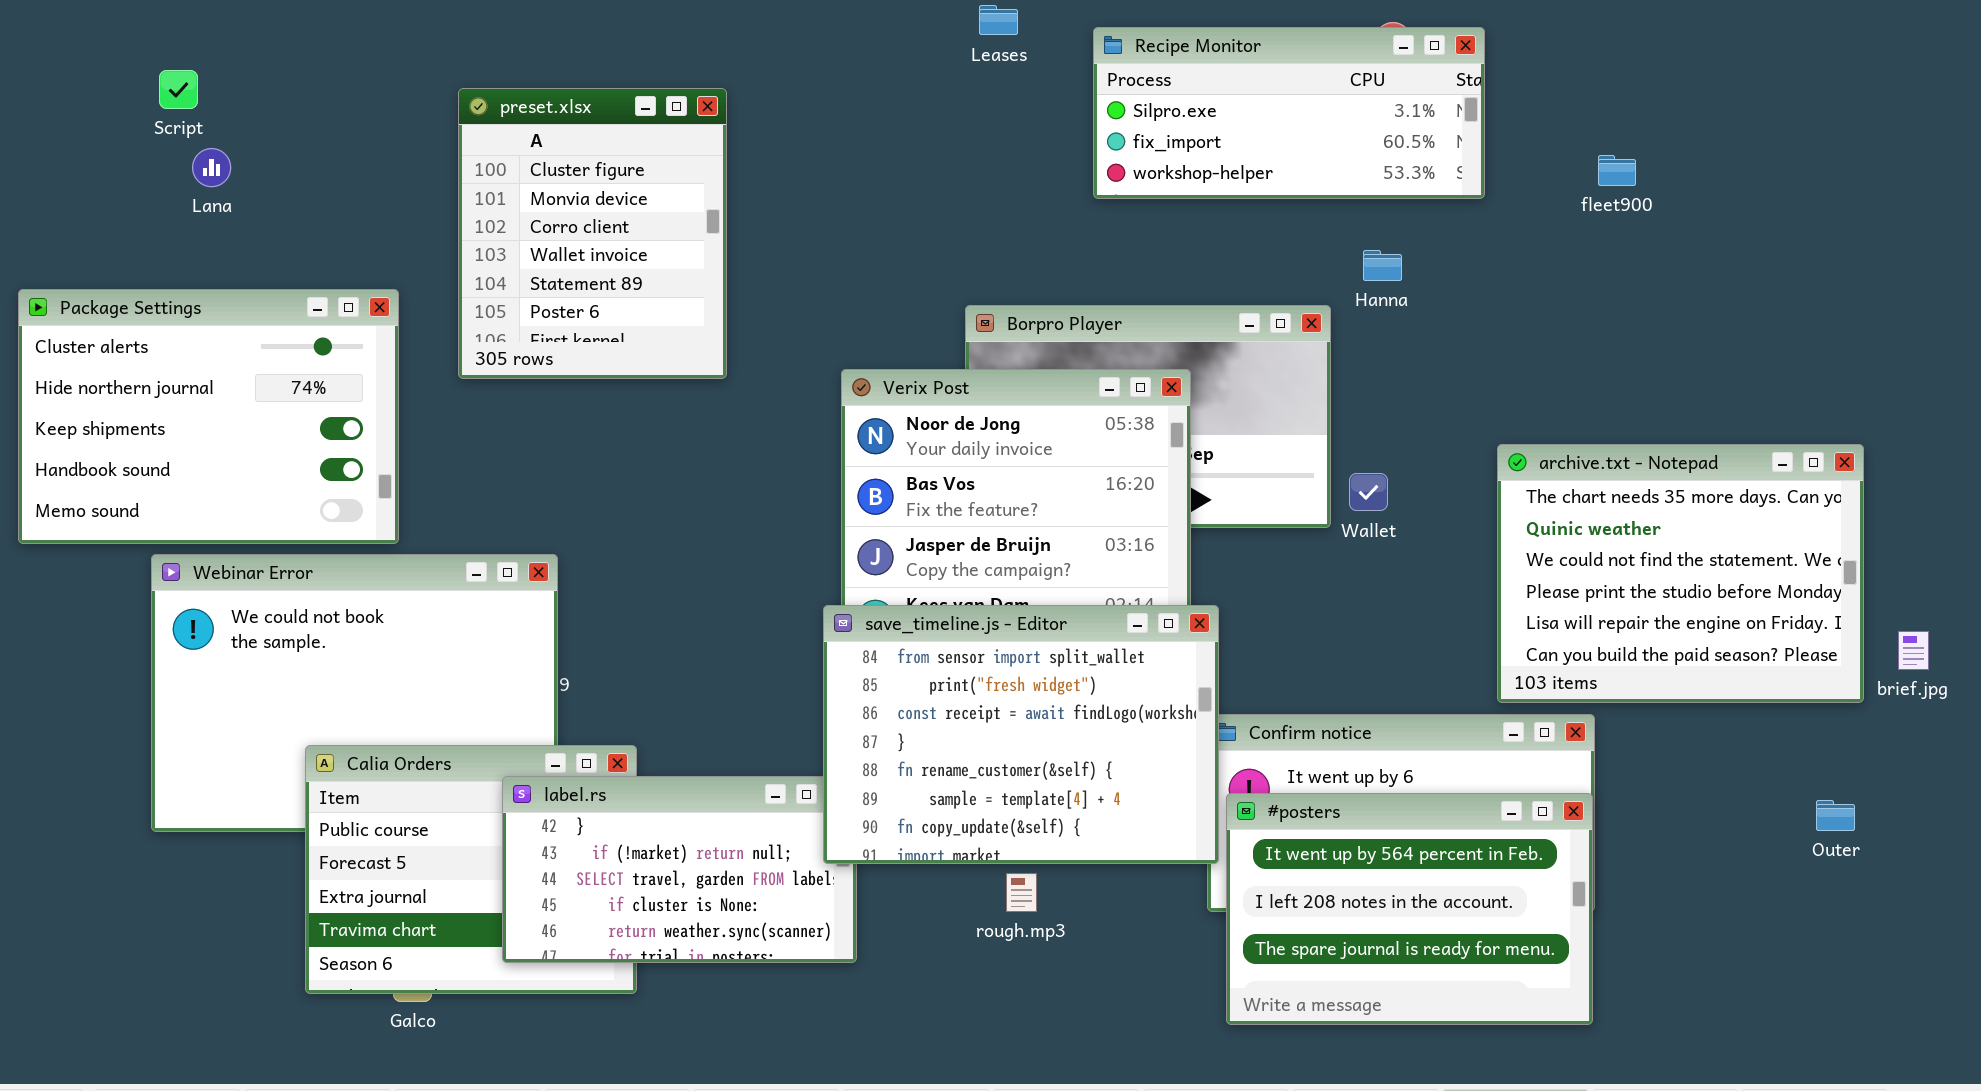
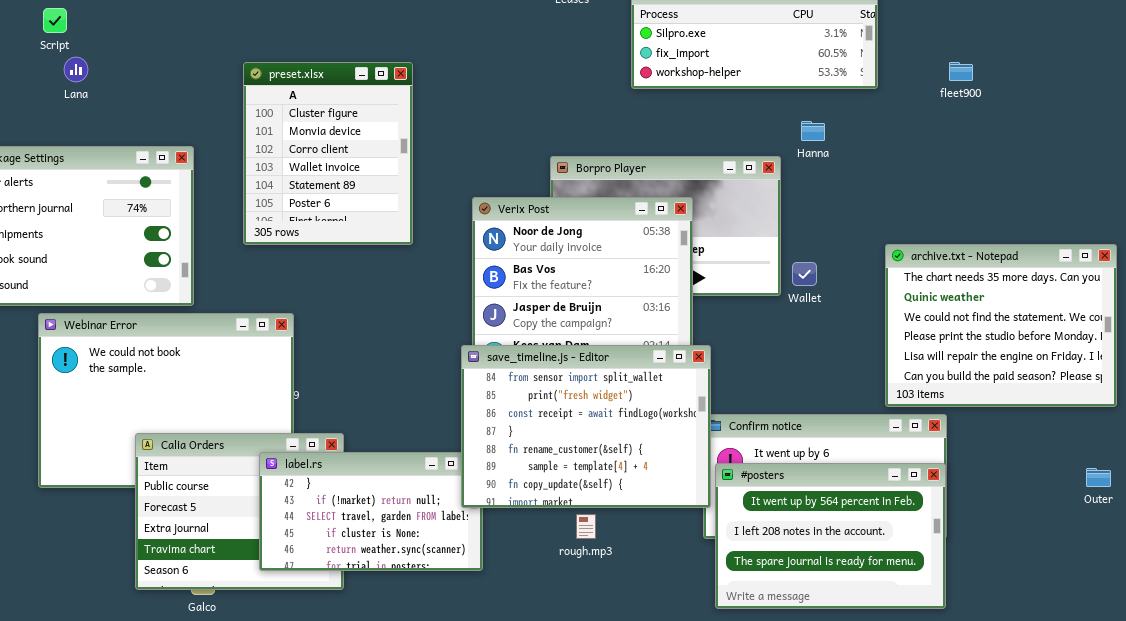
preset.xlsx: [458,88,727,379] -> [243,62,413,245], moved

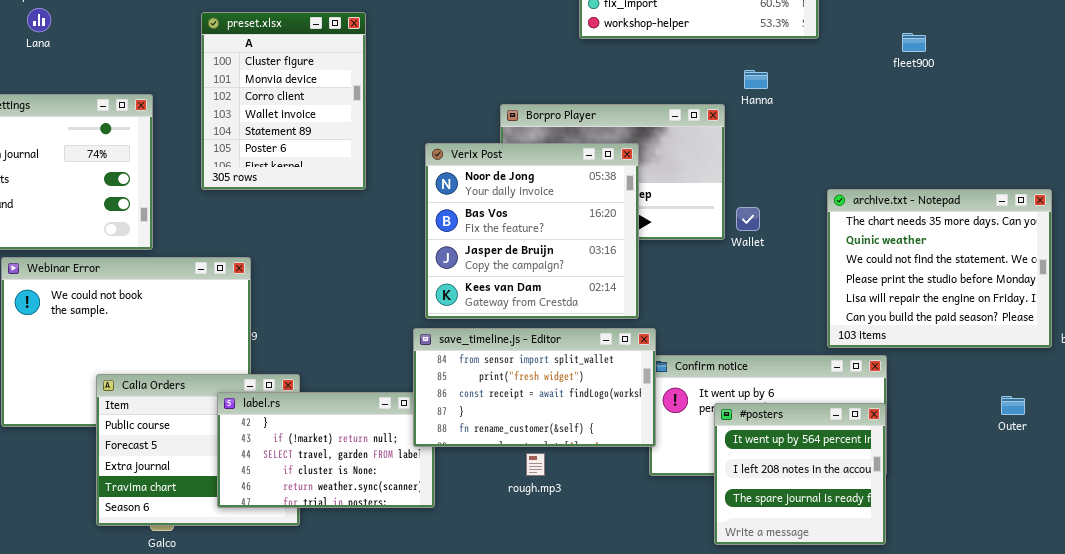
fleet900: [949,62,973,81] -> [902,33,926,52], moved
save_timeline.js - Editor: [461,345,711,508] -> [413,328,656,447], resized
#posters: [715,463,946,609] -> [714,403,886,545], resized
Outer: [1086,468,1111,487] -> [1001,396,1025,415], moved

